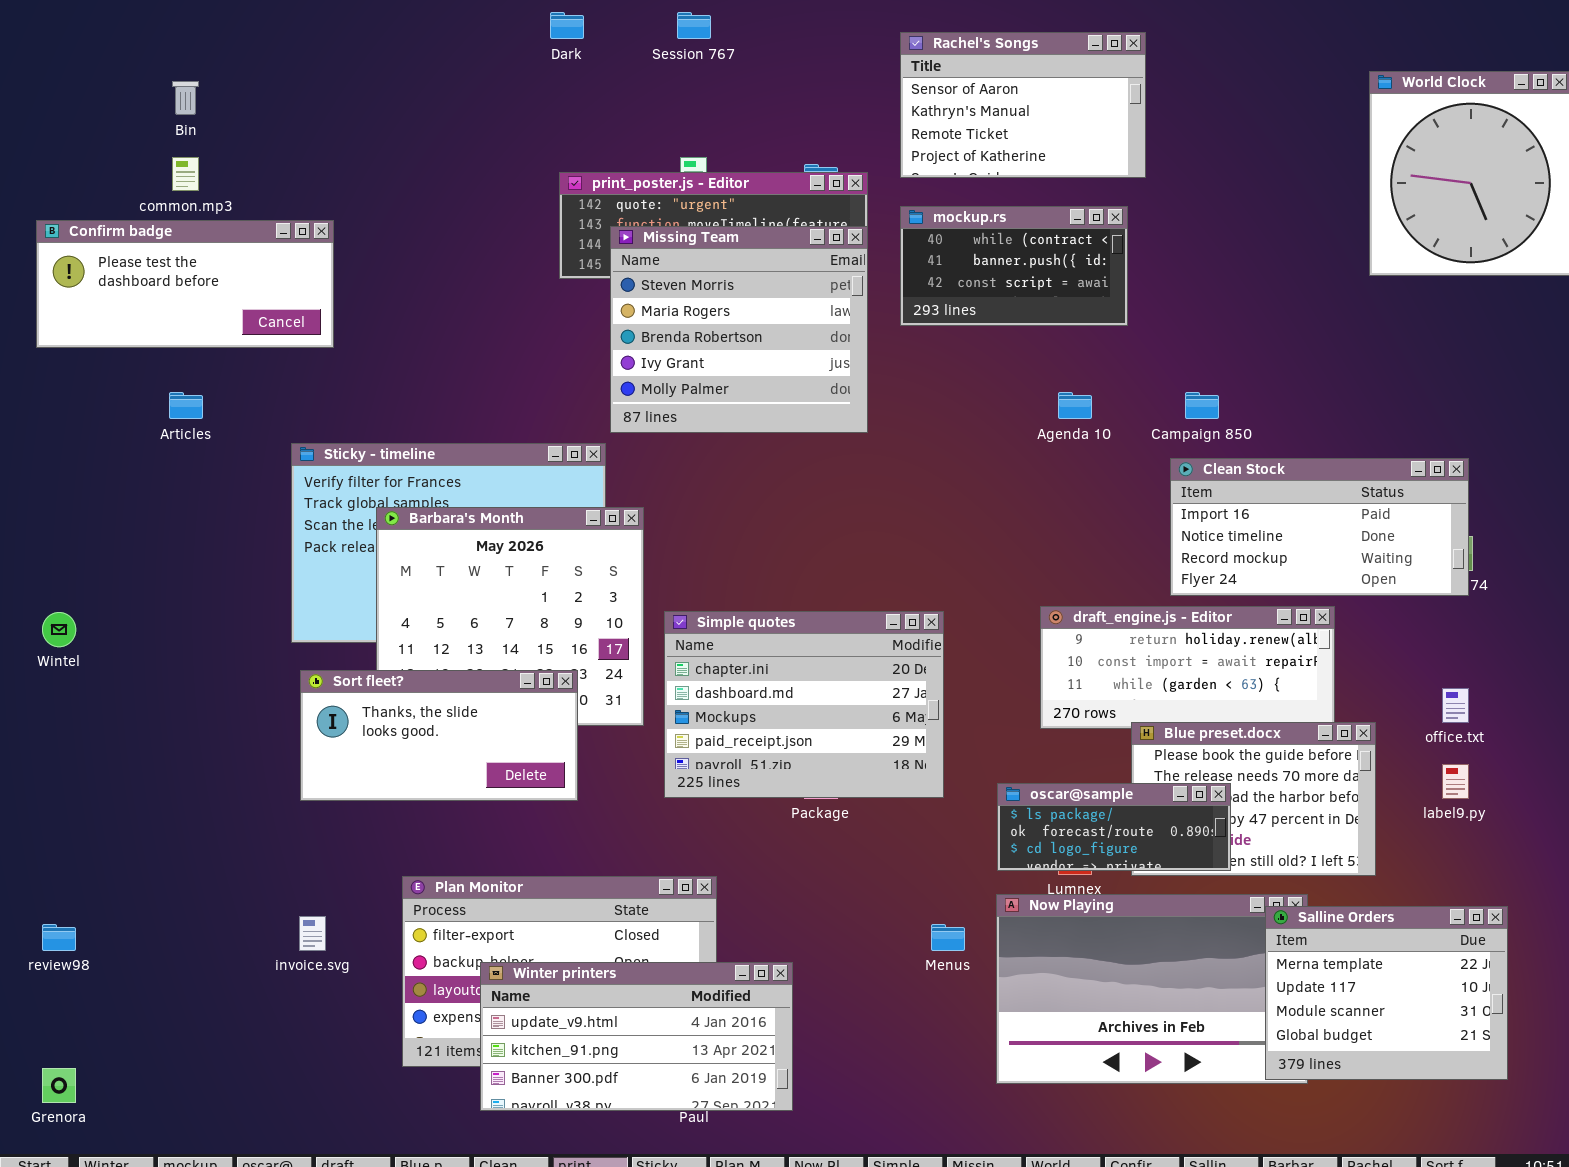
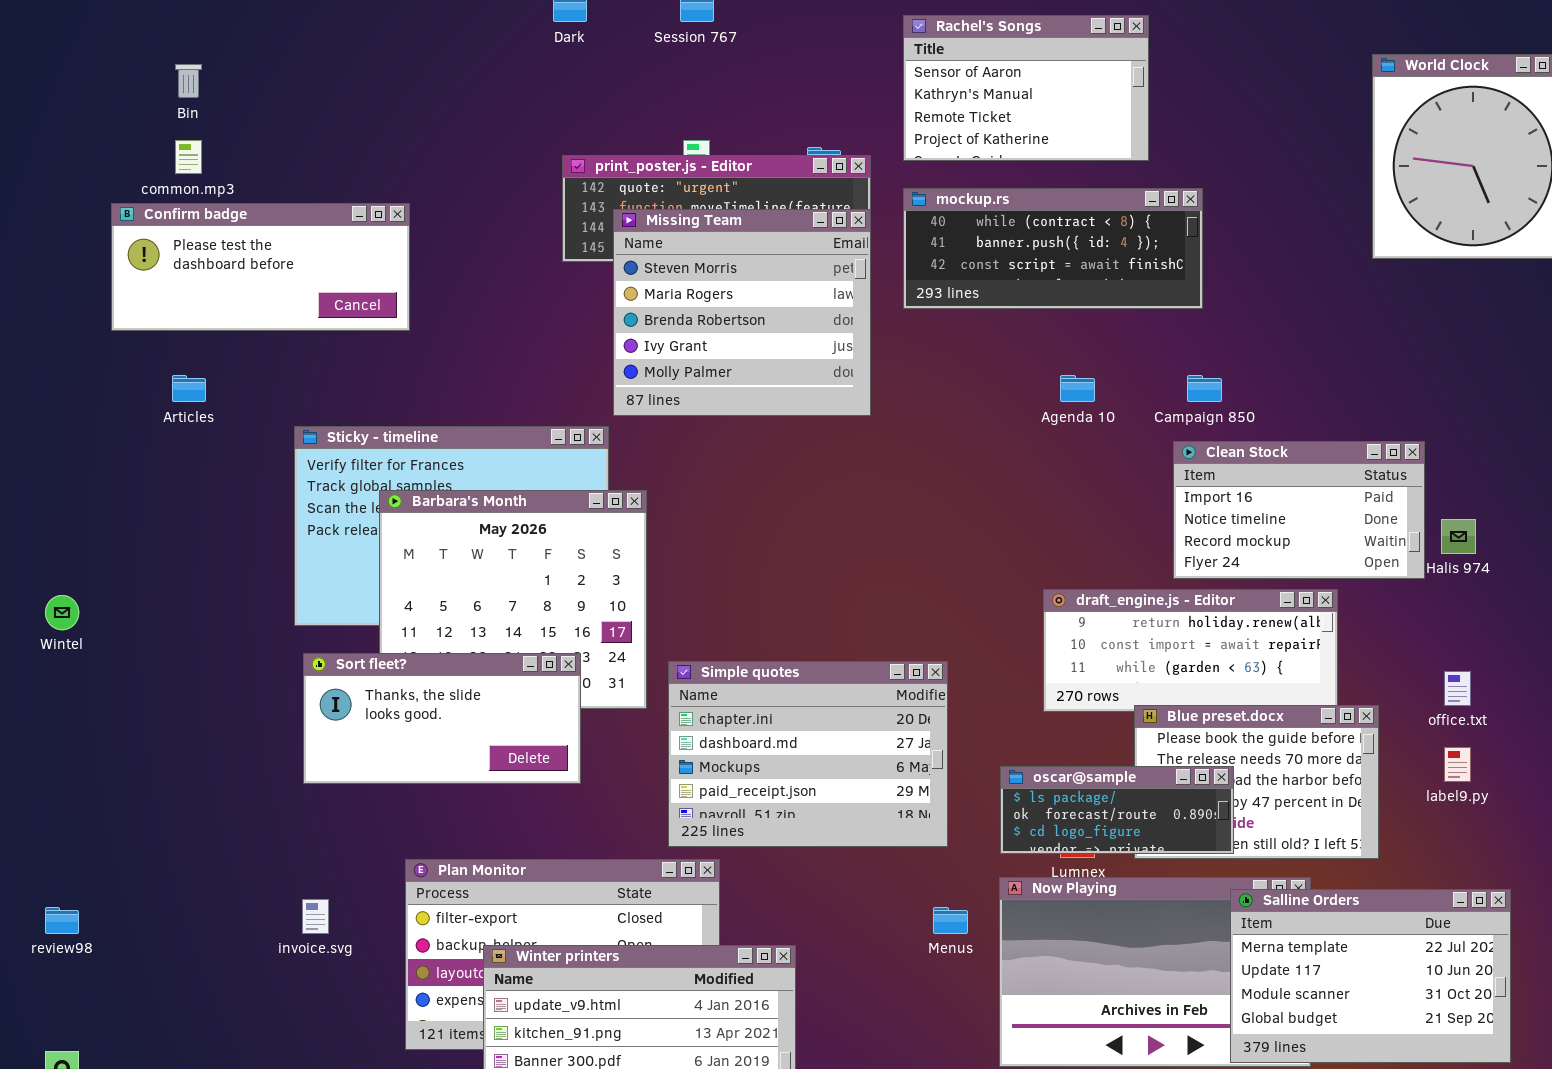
mockup.rs: [900,206,1128,326] -> [903,188,1203,309], resized
Confirm badge: [36,220,334,348] -> [111,203,410,331], moved
Clean Stock: [1170,458,1469,596] -> [1173,441,1425,579], resized
Simple quotes: [664,611,944,798] -> [668,661,948,847], moved
Salline Orders: [1265,906,1508,1080] -> [1230,889,1511,1063], resized

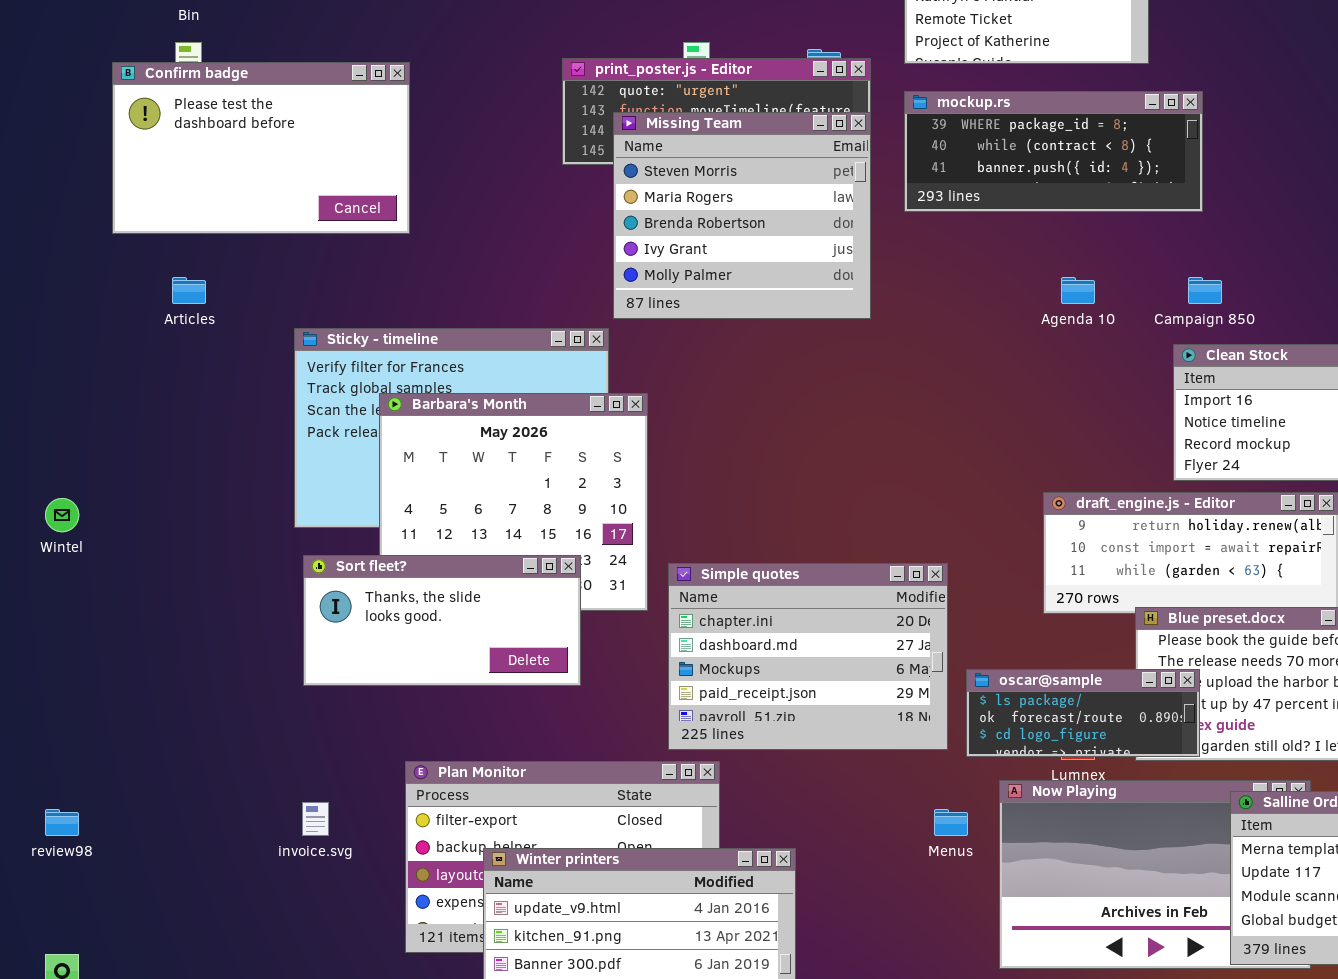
mockup.rs: [903,188,1203,309] -> [904,91,1203,212], scrolled up 1 row
Confirm badge: [111,203,410,331] -> [112,62,410,234], resized
oscar@sample: [1000,766,1234,854] -> [966,669,1200,757], moved

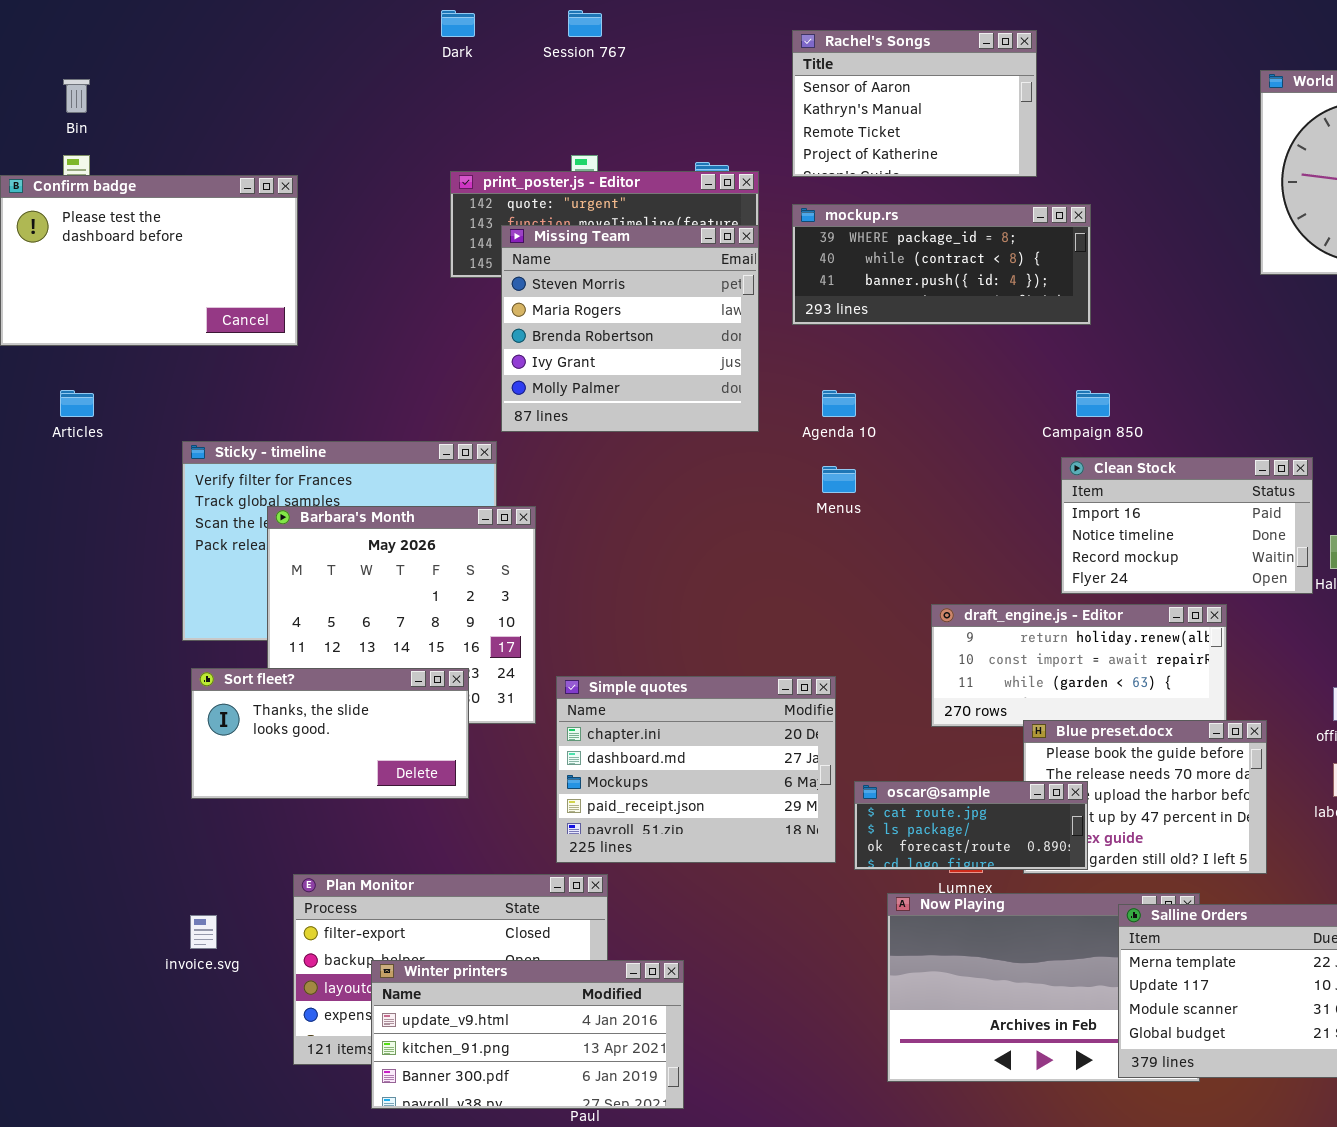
Agenda 10: [1061,277,1095,304] -> [822,390,856,417], moved
oscar@sample: [966,669,1200,757] -> [854,781,1088,870], scrolled up 1 row
Menus: [934,809,968,836] -> [822,466,856,493], moved

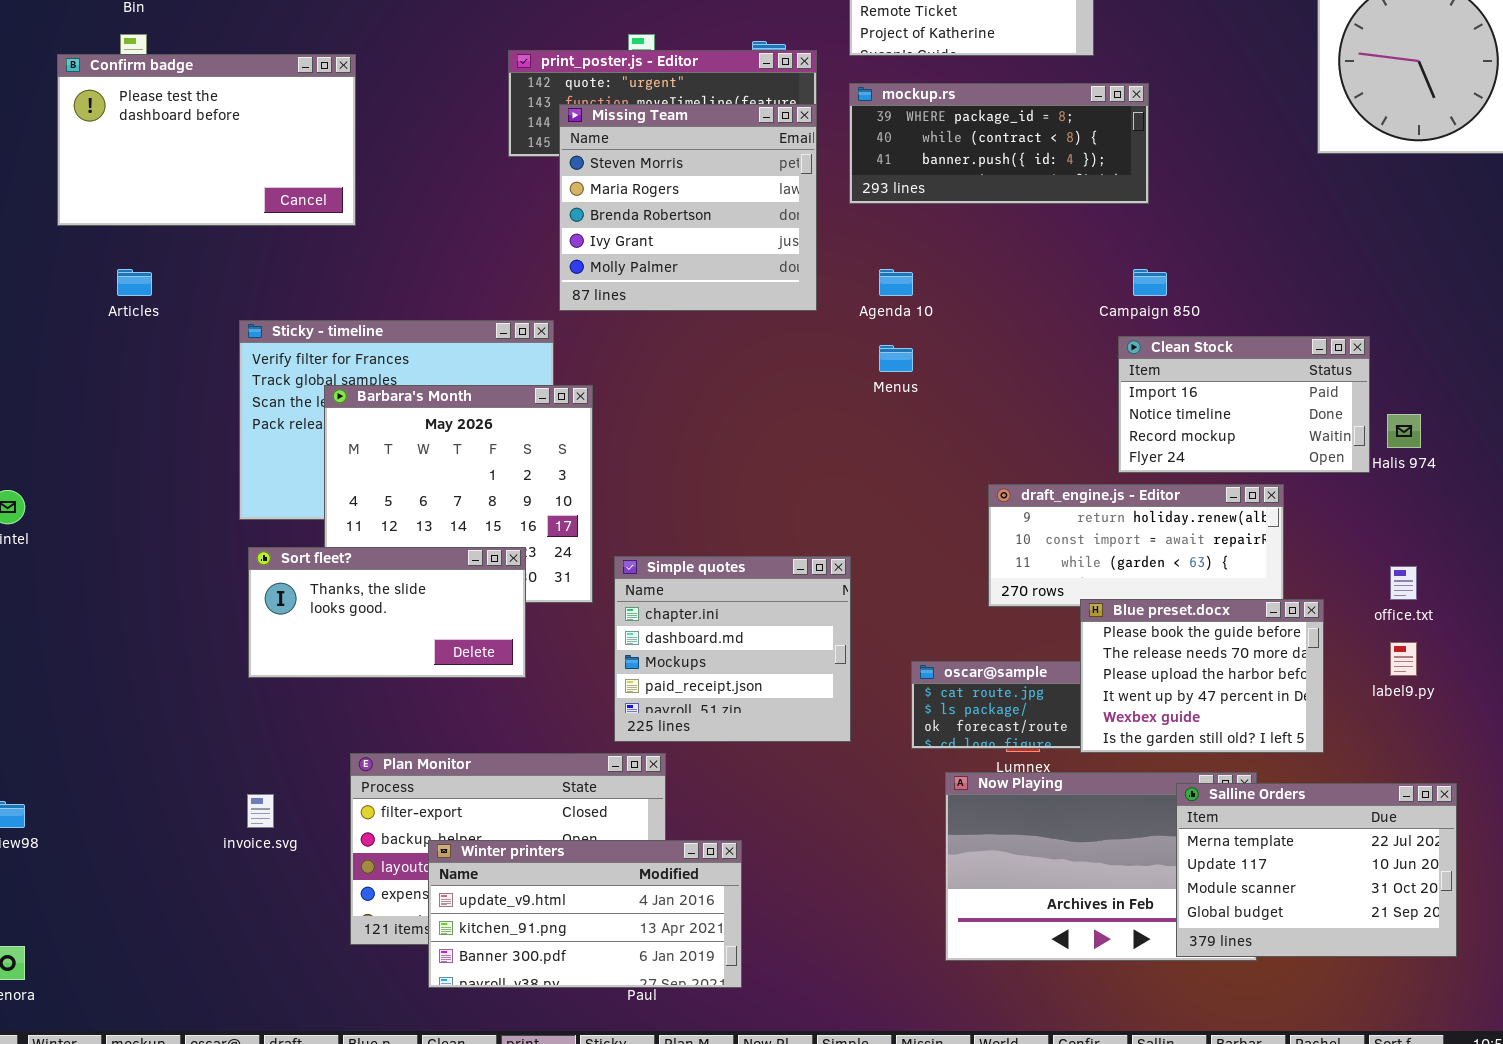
Simple quotes: [556,676,836,863] -> [614,556,851,742], resized
Blue preset.docx: [1023,720,1267,874] -> [1080,599,1324,753], raised

